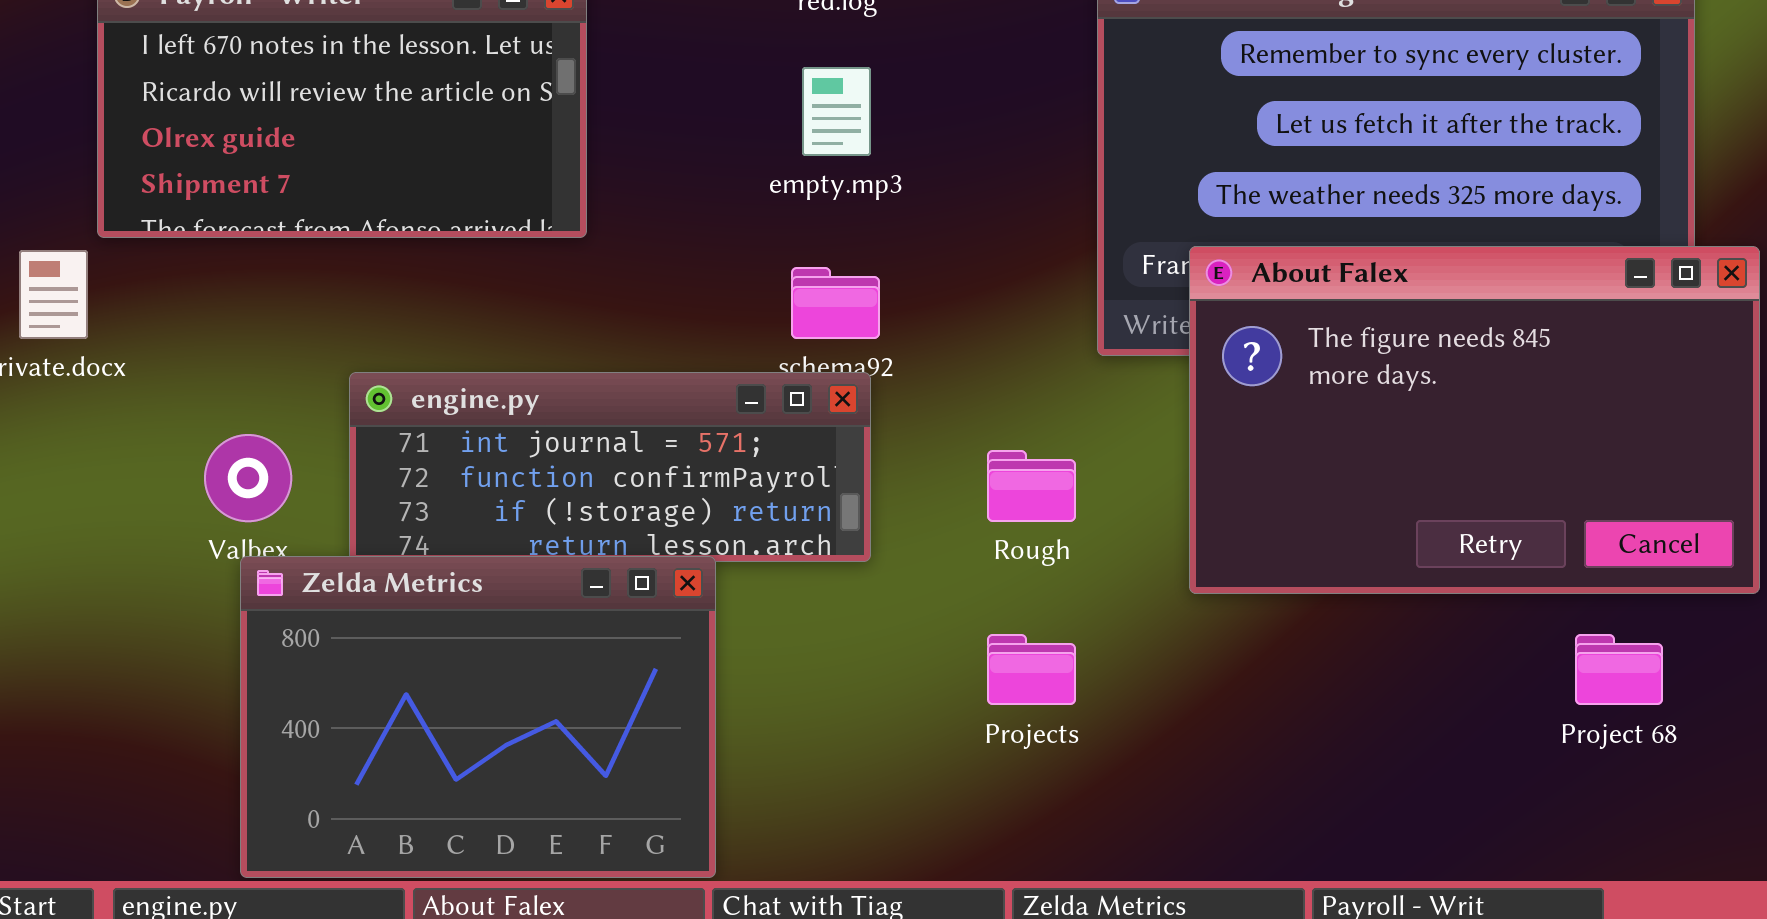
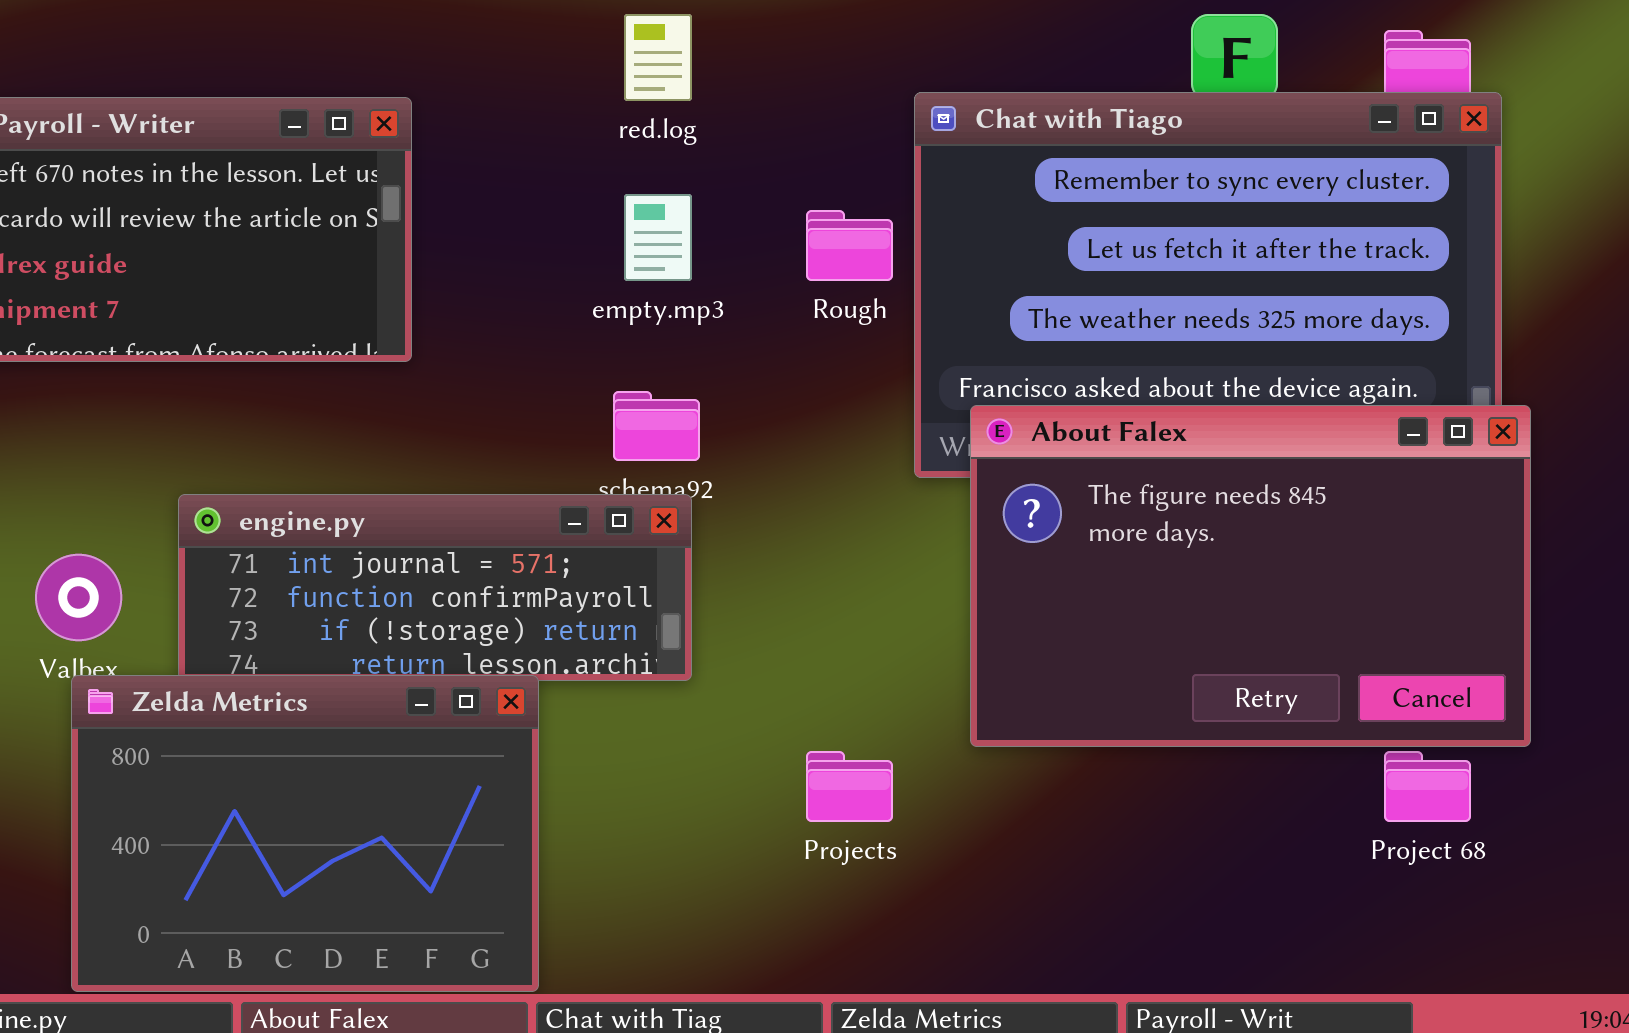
About Falex: [1189,246,1760,594] -> [970,405,1531,747], moved
Rough: [987,450,1076,522] -> [806,210,893,281], moved

